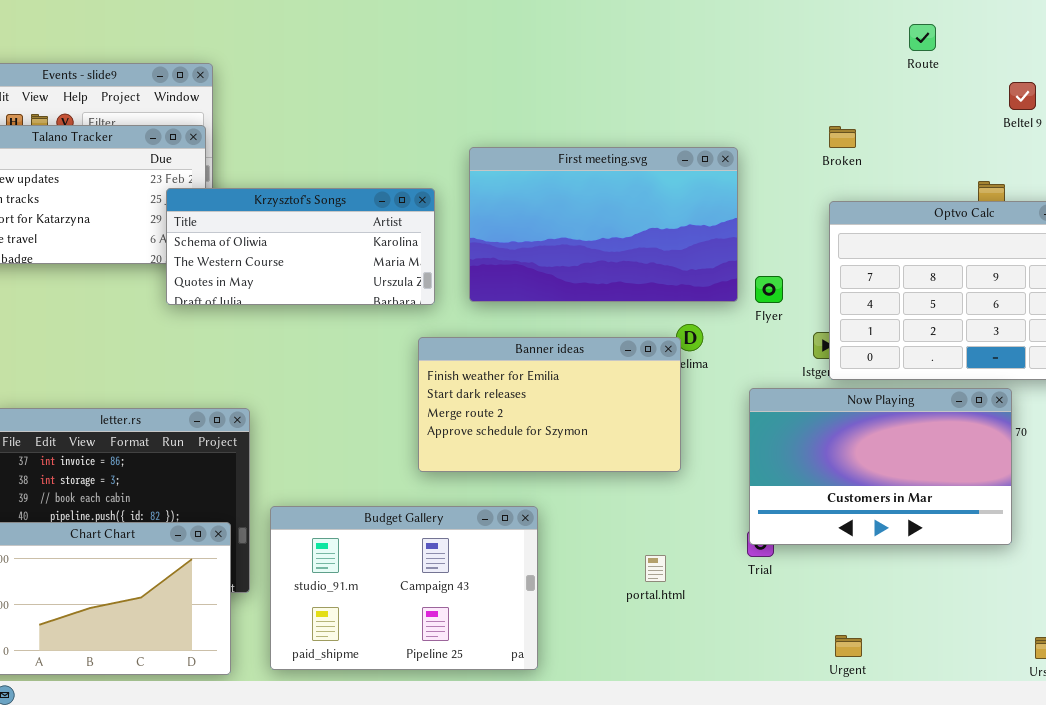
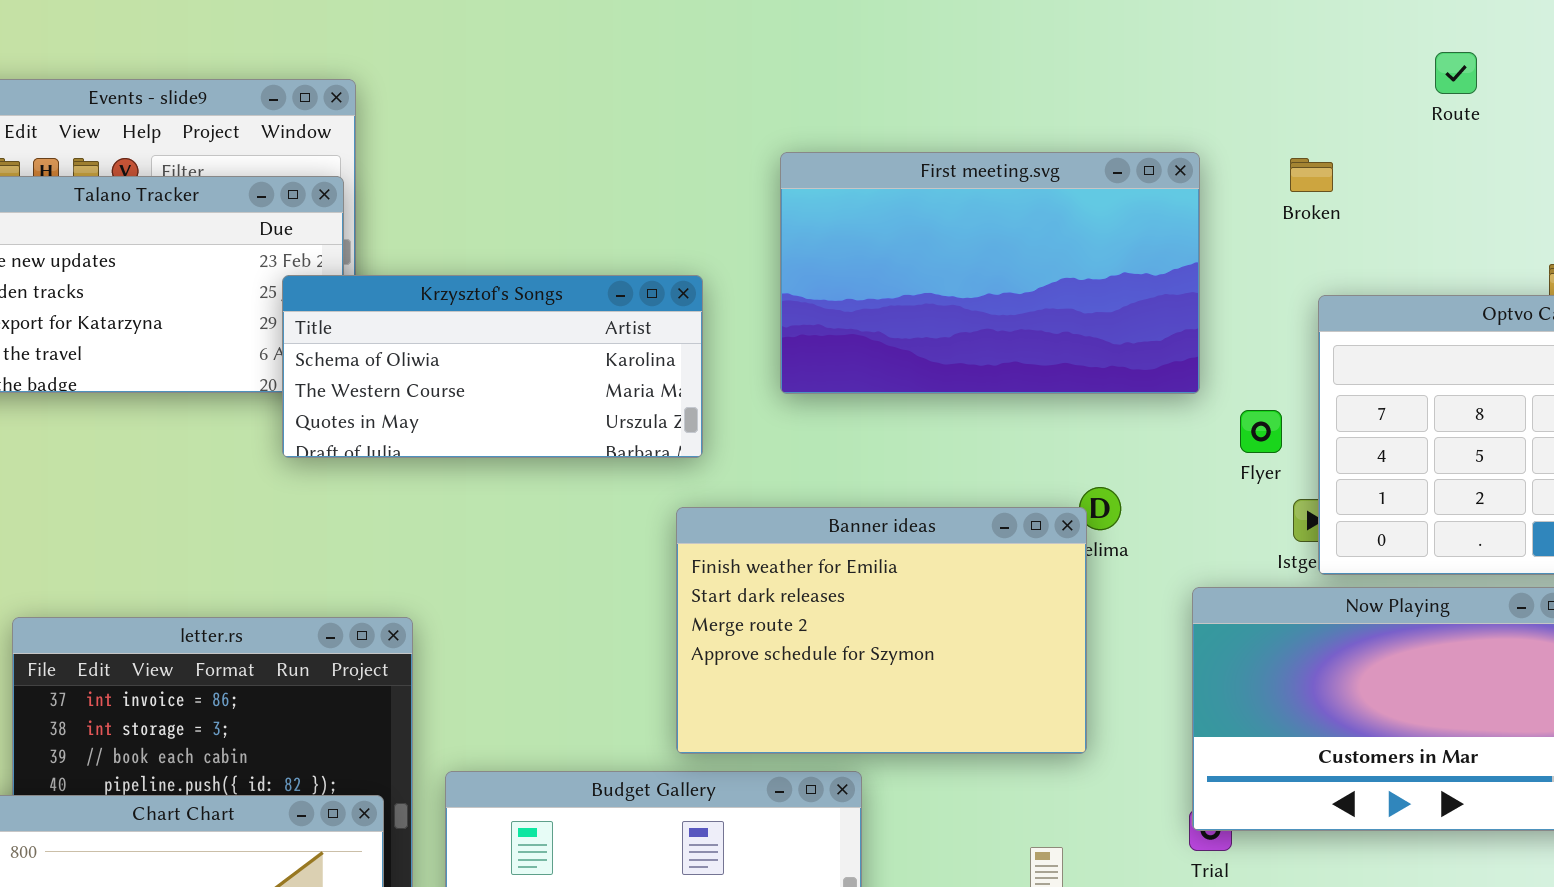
Route: [909,24,936,51] -> [1435,52,1477,94], moved
Broken: [829,126,856,148] -> [1290,158,1333,192], moved
First meeting.svg: [469,147,738,302] -> [780,152,1200,394], moved
Flyer: [755,276,783,303] -> [1240,410,1282,453], moved
Banner ideas: [418,337,681,472] -> [676,507,1087,754], resized

